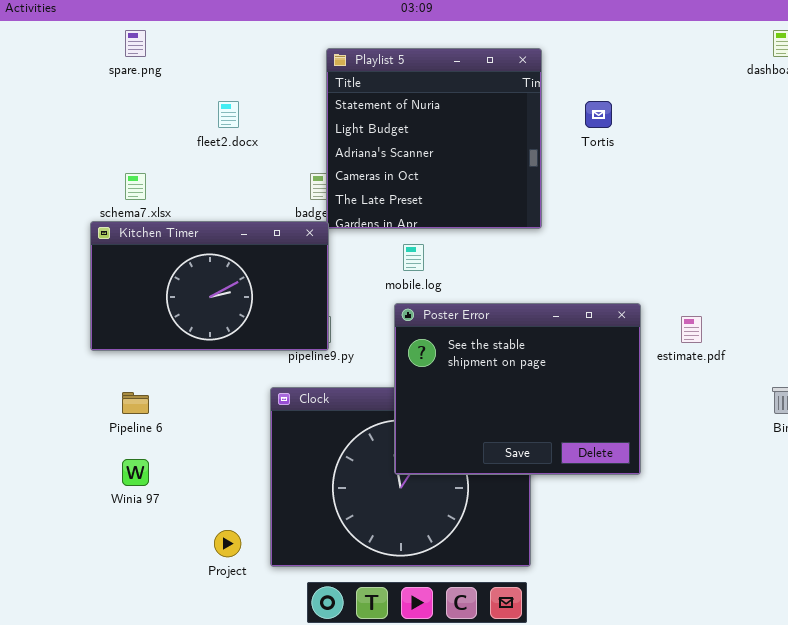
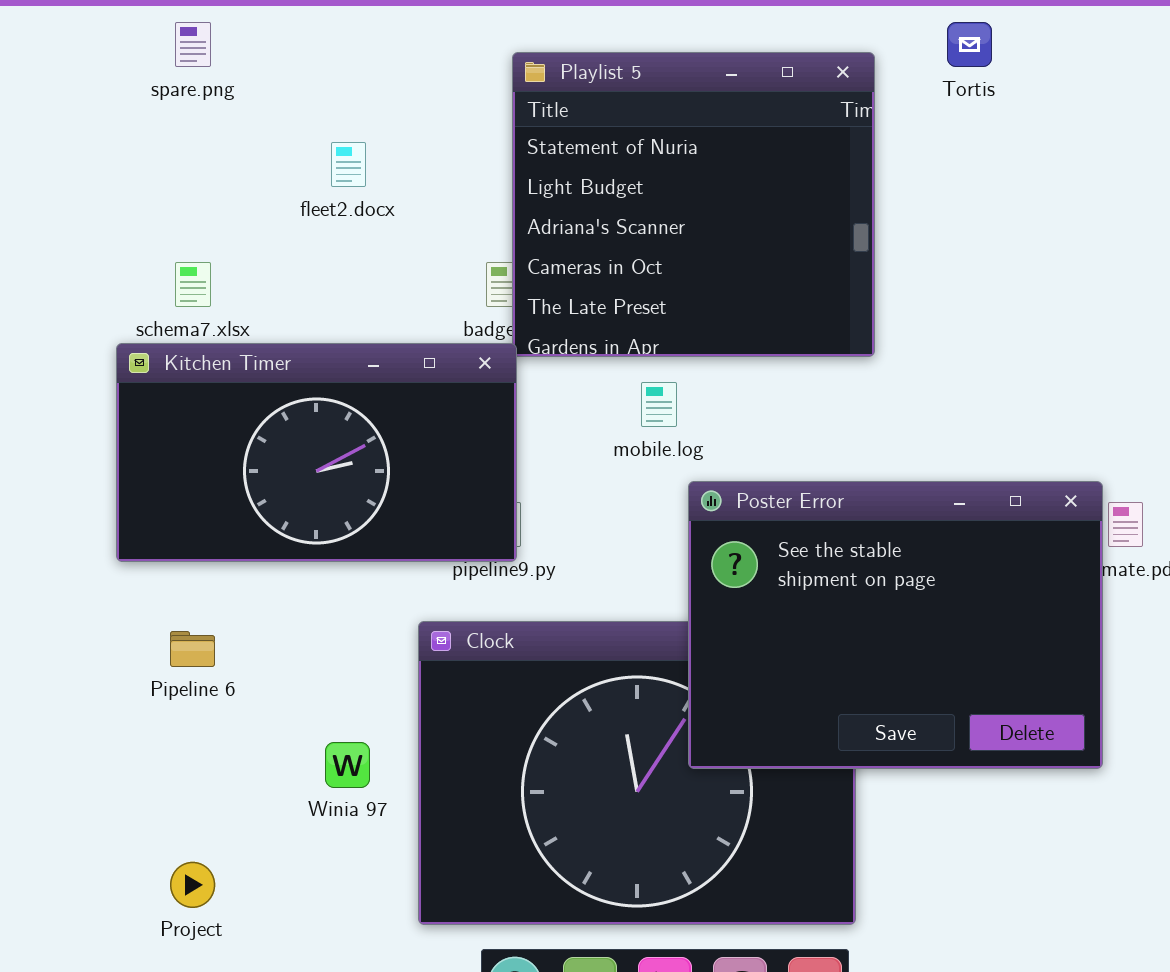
Tortis: [585,101,612,128] -> [947,22,992,67], moved
Poster Error: [394,303,641,475] -> [688,481,1103,769], moved
Winia 97: [122,459,149,486] -> [325,742,370,788], moved
Project: [214,530,241,557] -> [170,862,215,908], moved

